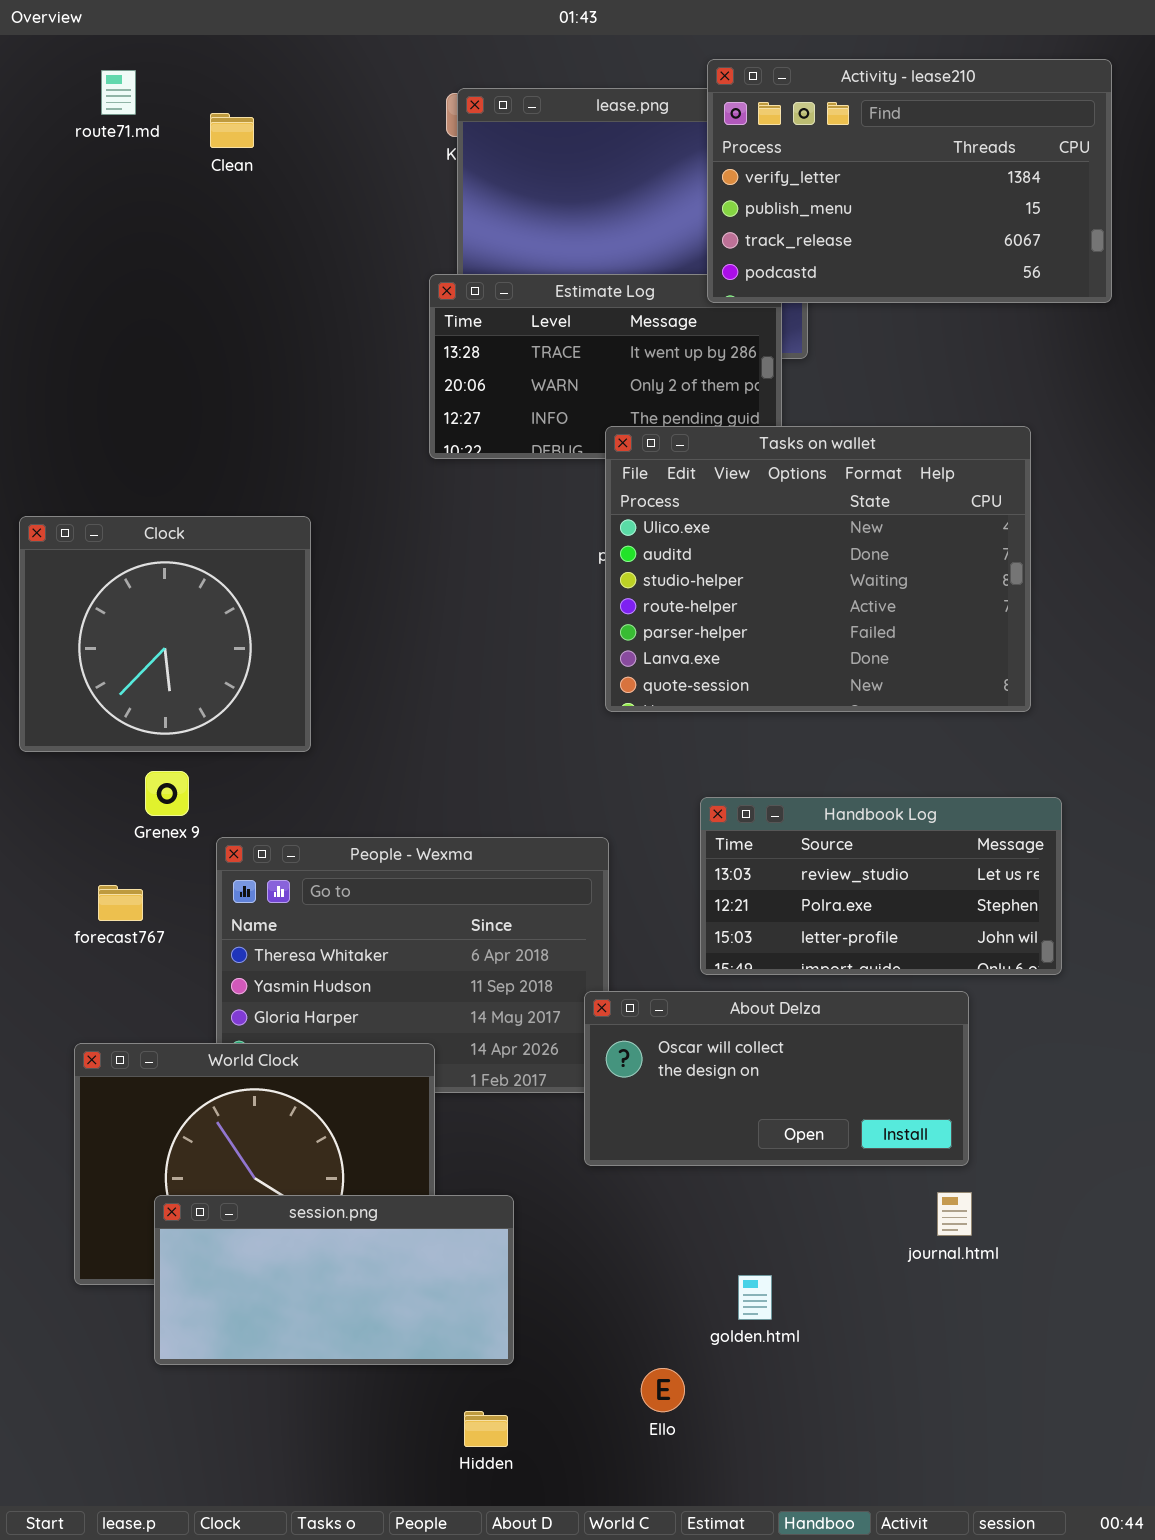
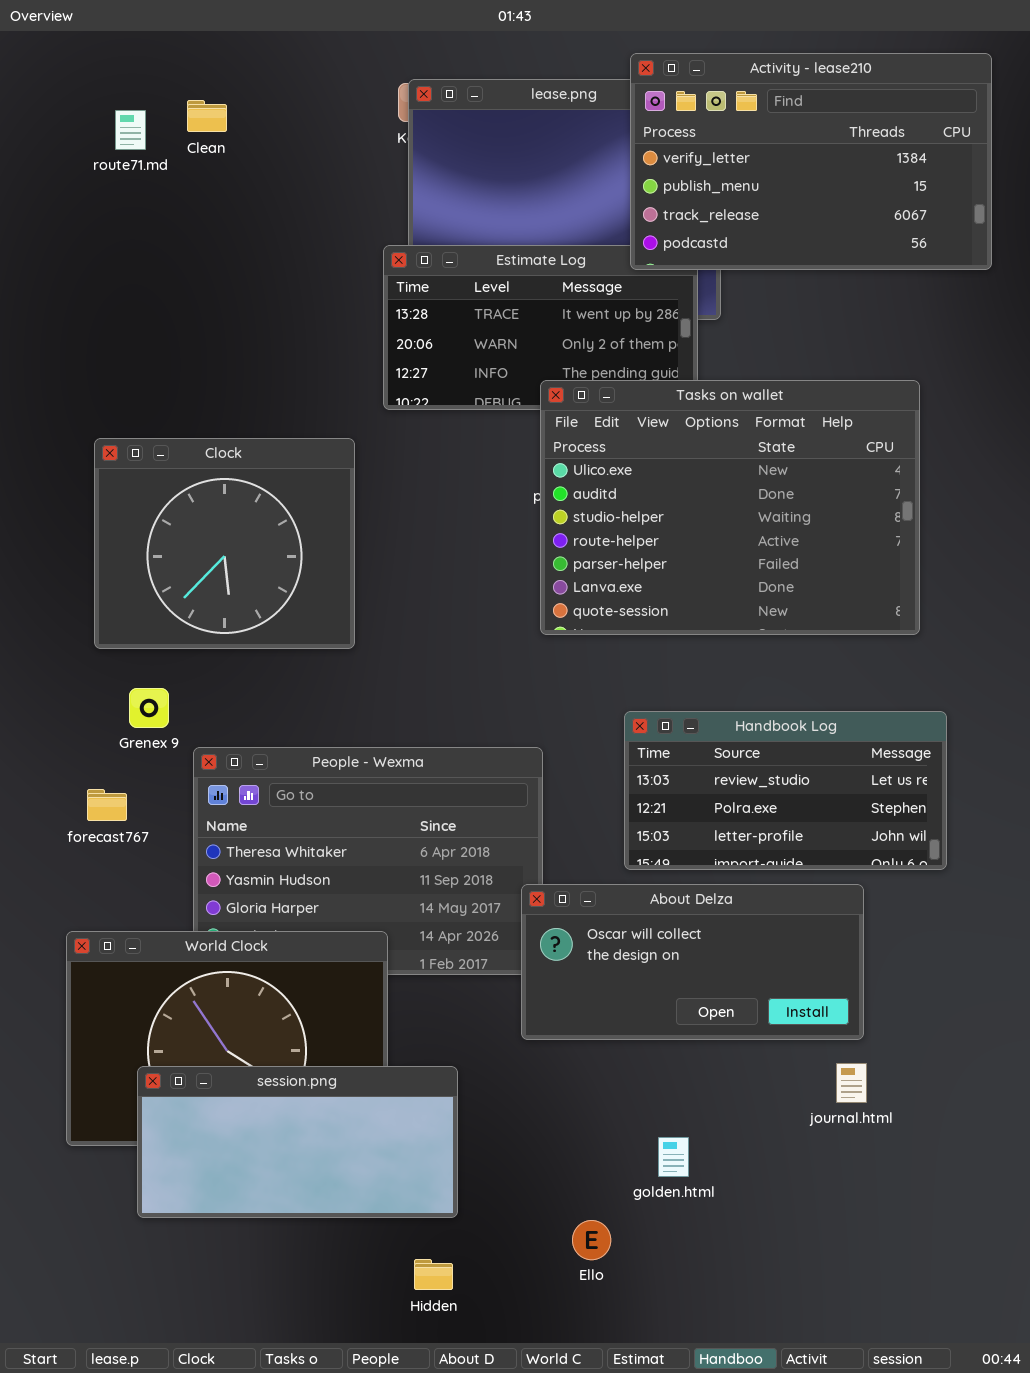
route71.md: [101,70,136,115] -> [115,110,146,150], moved
Clock: [19,516,311,752] -> [94,438,355,649], moved

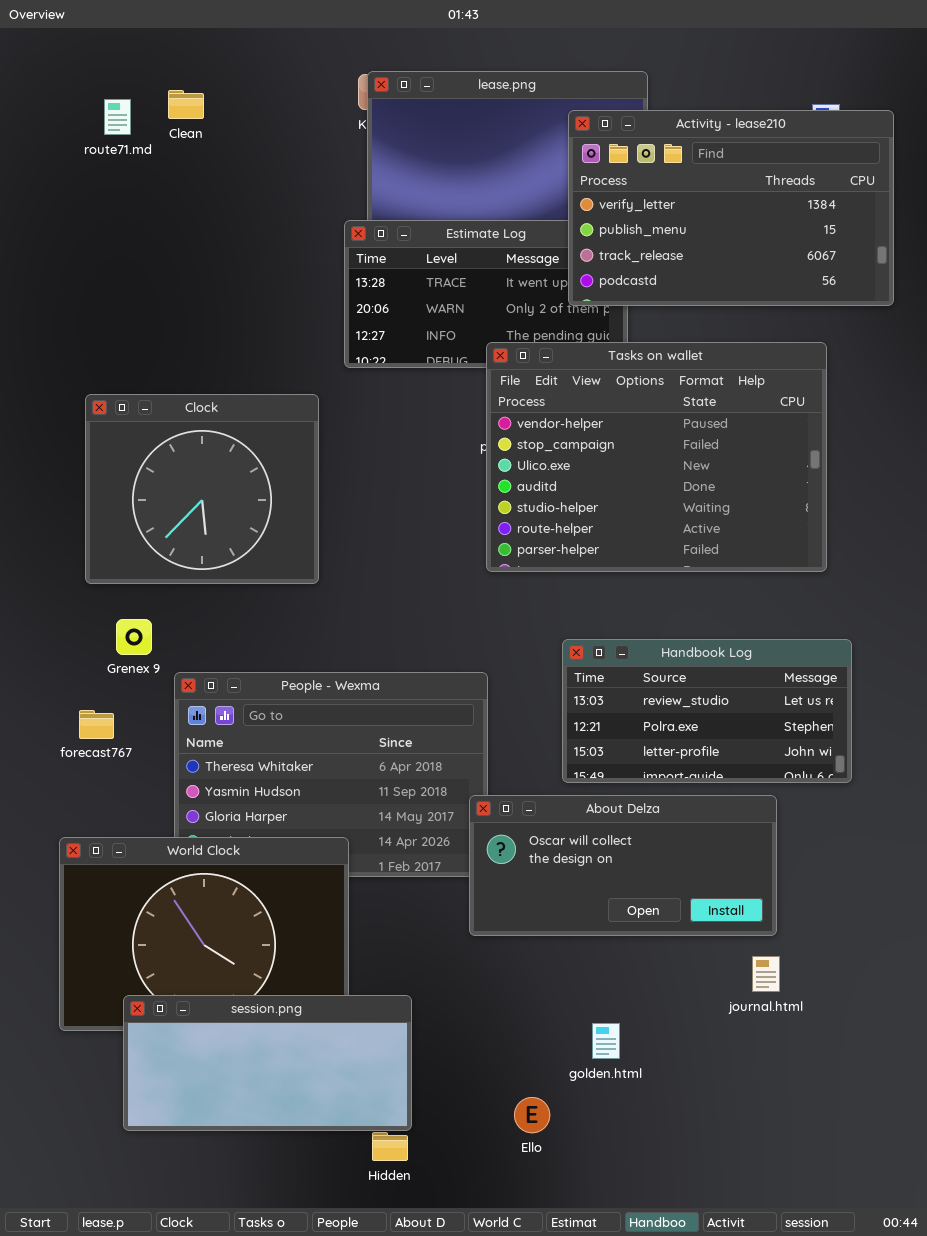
Activity - lease210: [630,53,992,270] -> [568,110,894,306], moved
Tasks on wallet: [540,380,920,635] -> [486,342,827,572], scrolled up 2 rows
session.png: [137,1066,458,1218] -> [123,995,412,1131], moved

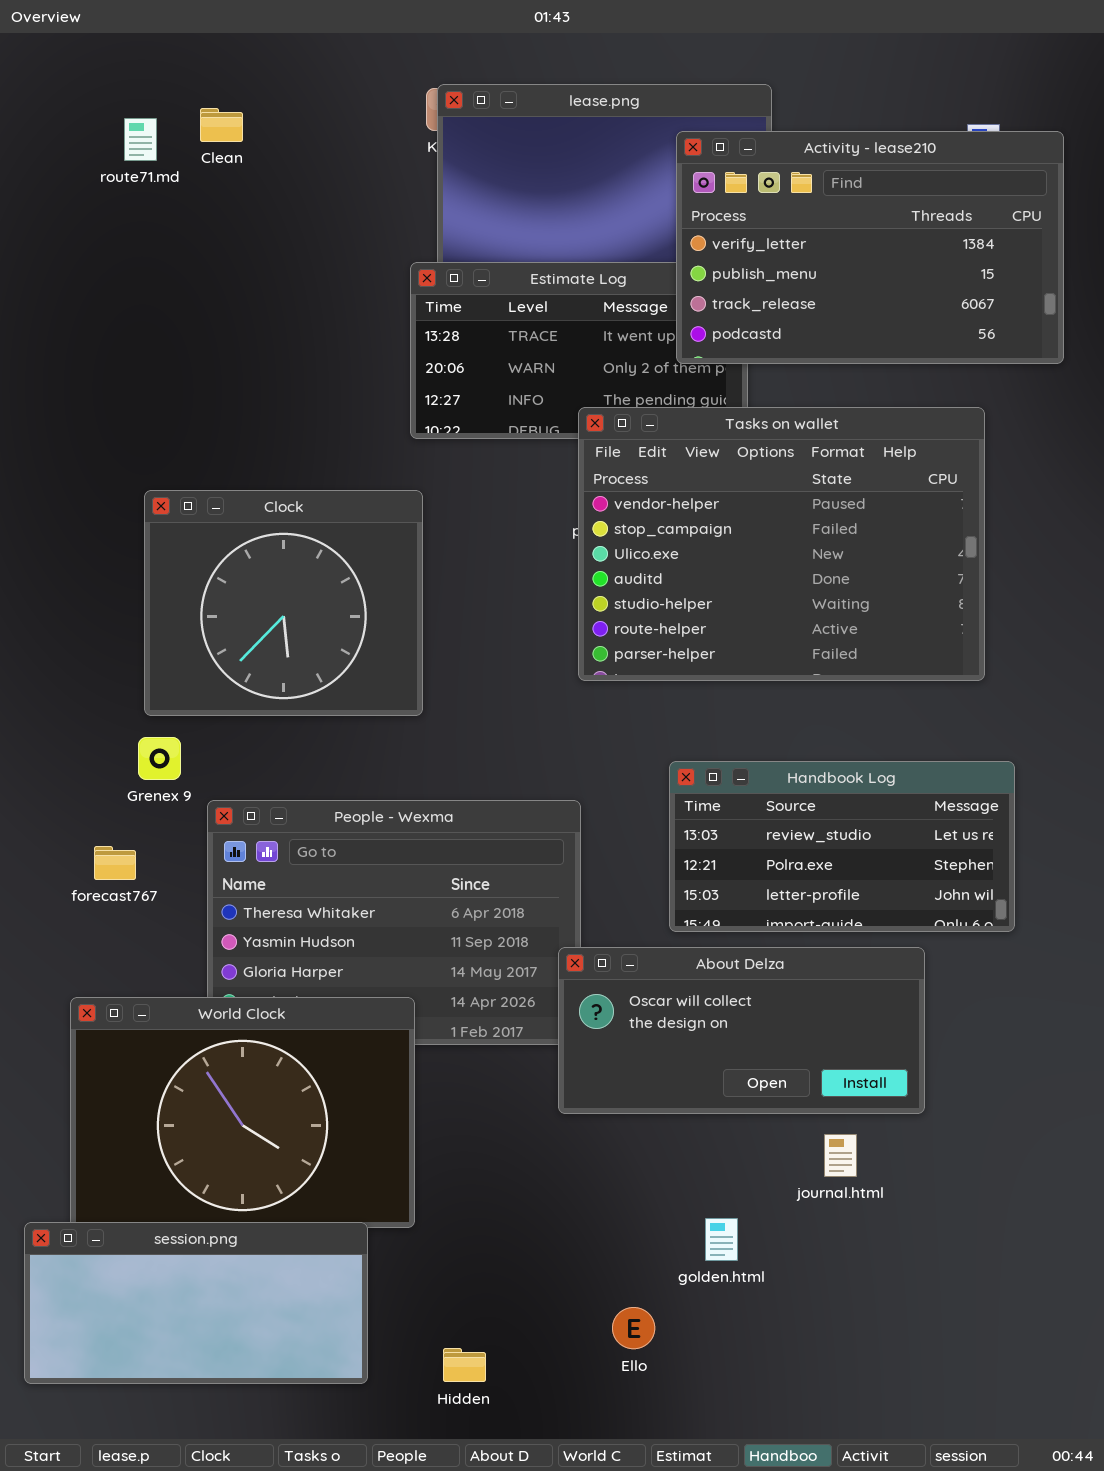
Clock: [85,394,319,584] -> [144,490,423,716], moved
journal.html: [752,956,780,992] -> [824,1134,857,1177], moved
session.png: [123,995,412,1131] -> [24,1222,368,1384], moved

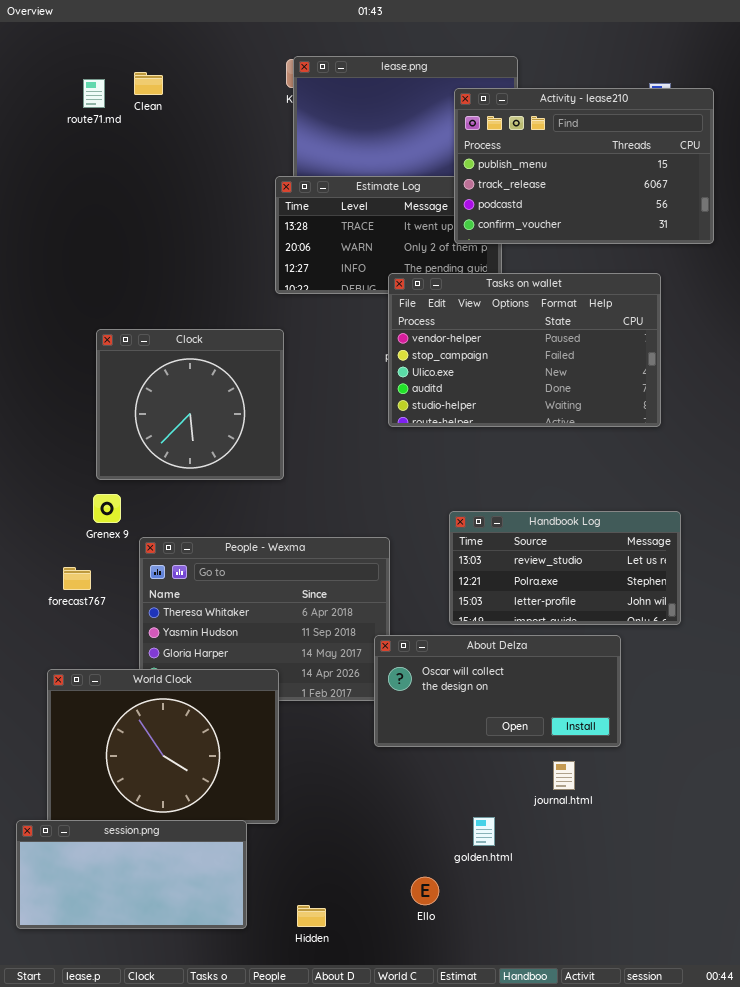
Activity - lease210: [676,131,1064,364] -> [454,88,714,244], scrolled down 1 row
Tasks on wallet: [578,407,985,681] -> [388,273,661,427], resized

